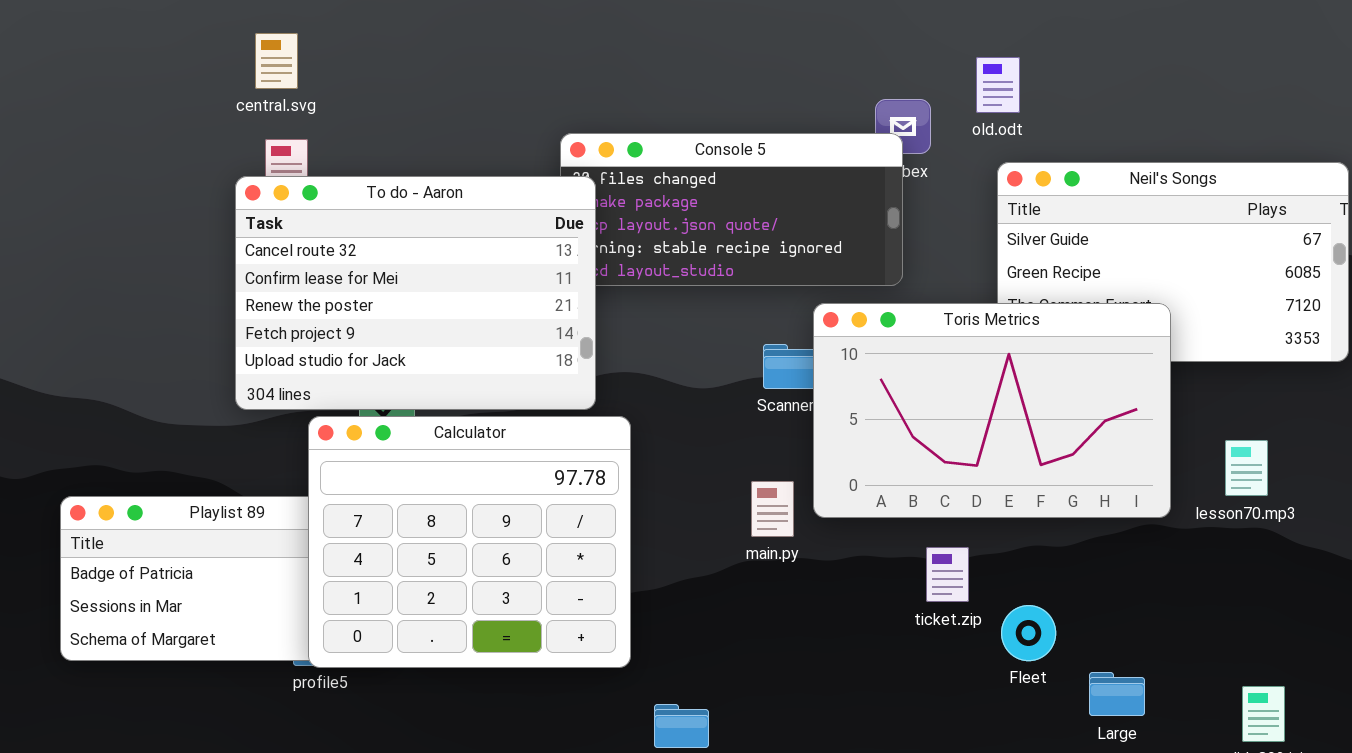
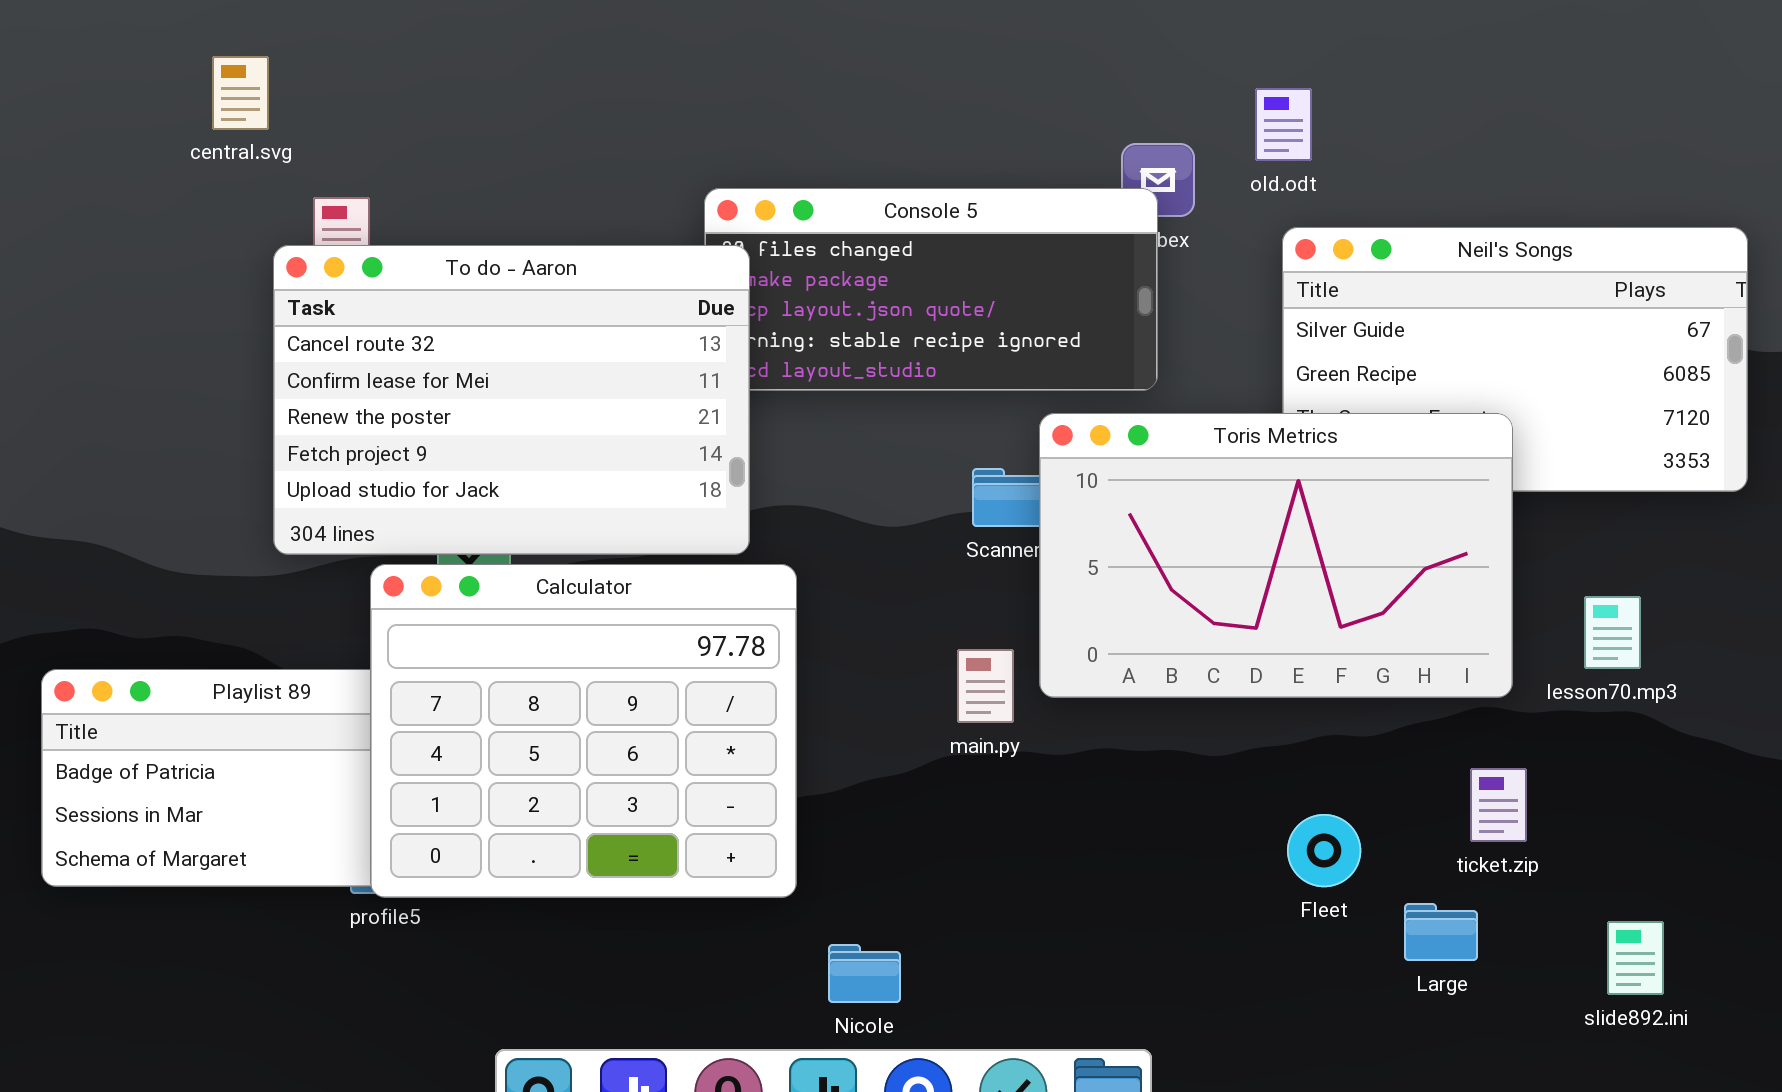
central.svg: [255,33,298,89] -> [212,56,269,130], moved
ticket.zip: [926,547,969,602] -> [1470,768,1527,842], moved

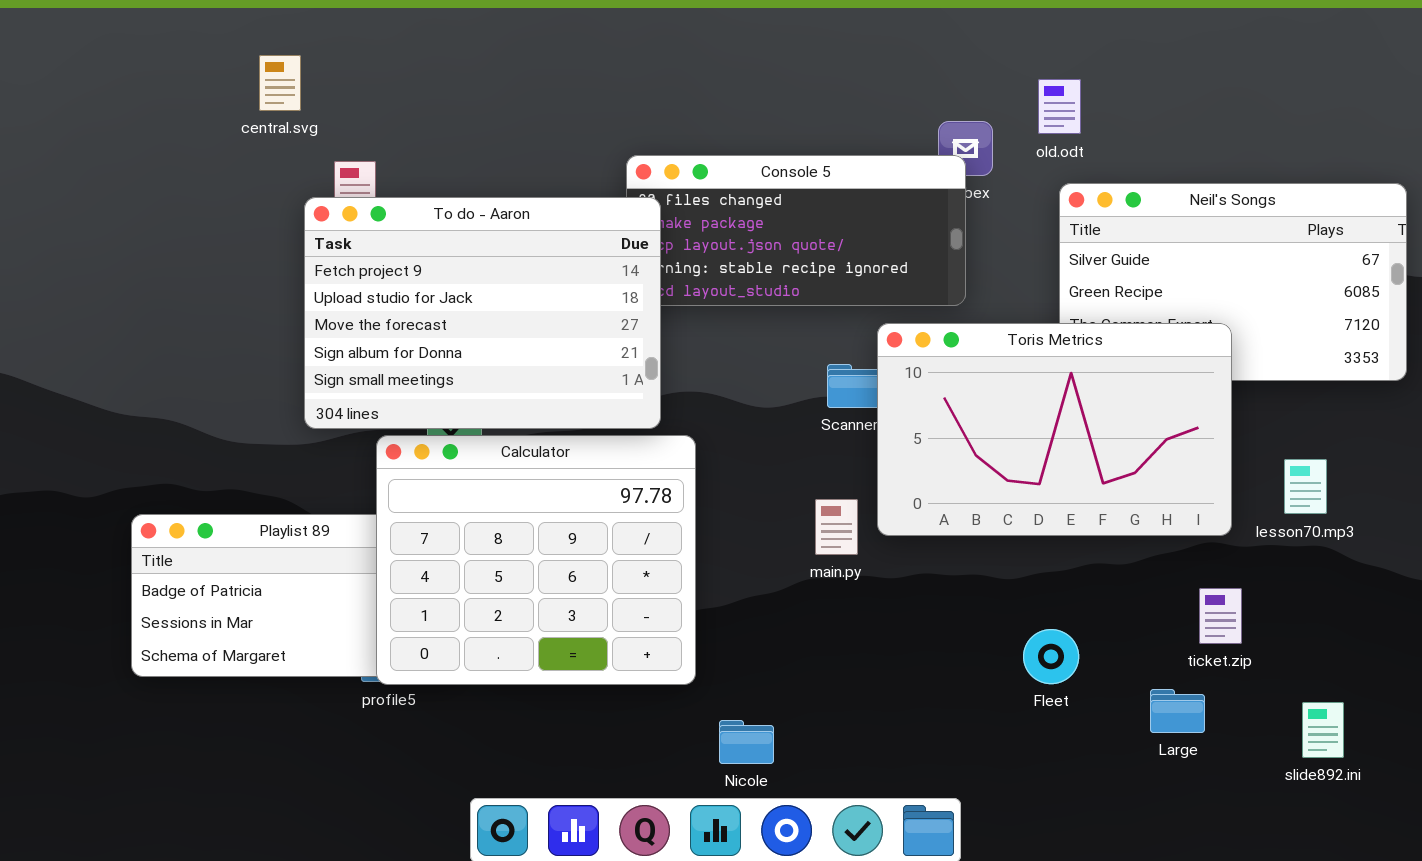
To do - Aaron: [273,245,750,555] -> [304,197,661,429], scrolled down 3 rows
Fleet: [1287,814,1361,887] -> [1023,629,1079,684], moved

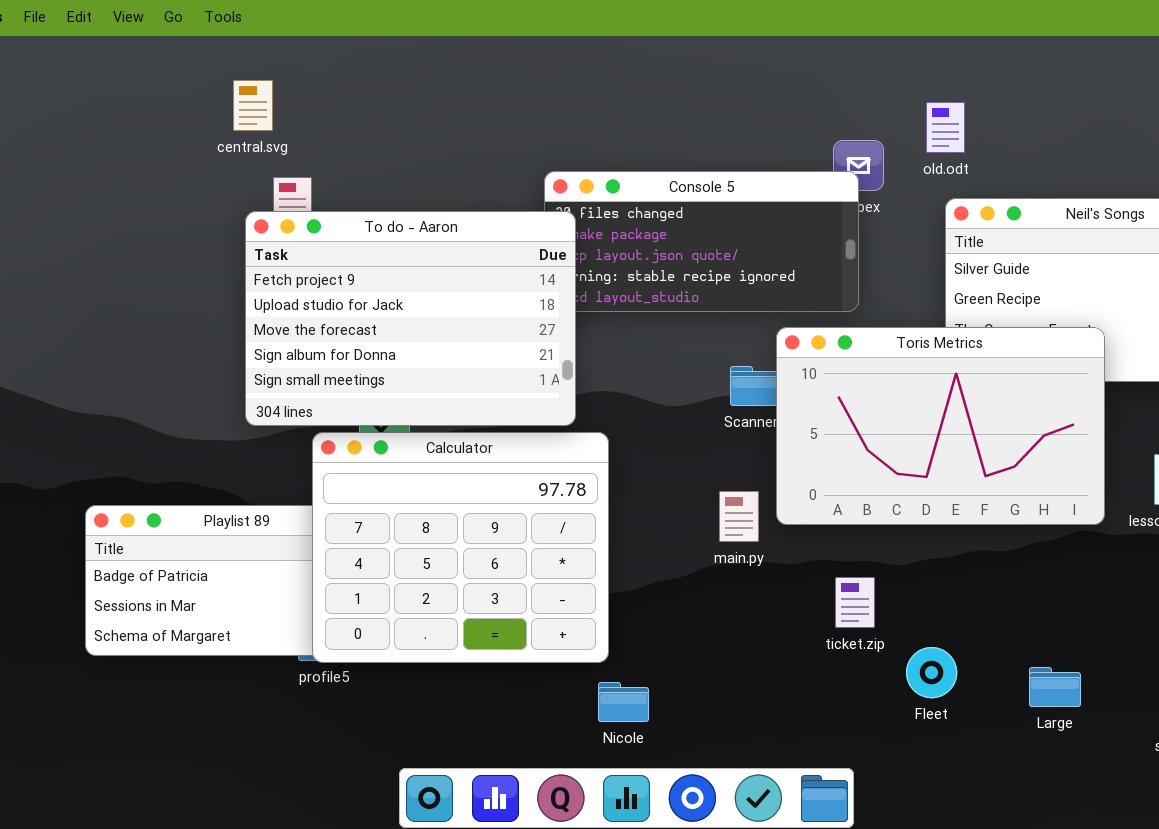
central.svg: [259,55,301,111] -> [233,80,273,131], moved
ticket.zip: [1199,588,1242,644] -> [835,577,875,628], moved
Fleet: [1023,629,1079,684] -> [906,647,957,698], moved
Nicole: [719,720,774,764] -> [598,682,649,722], moved

